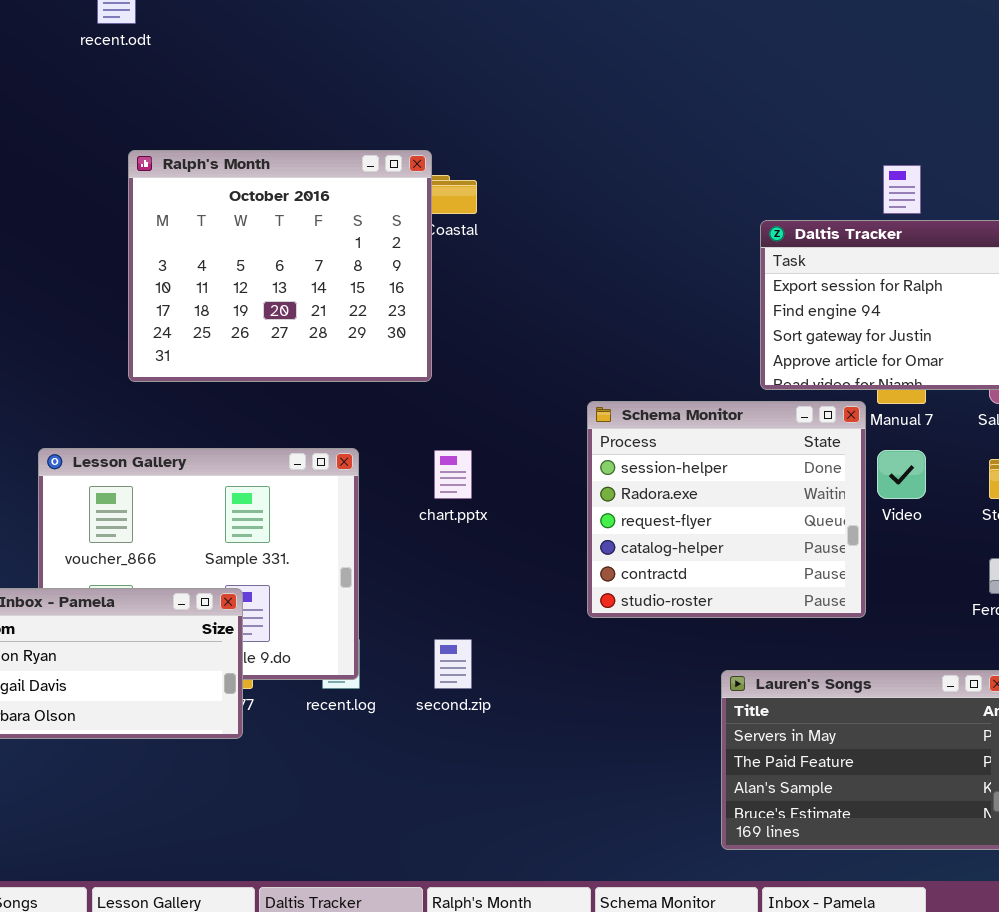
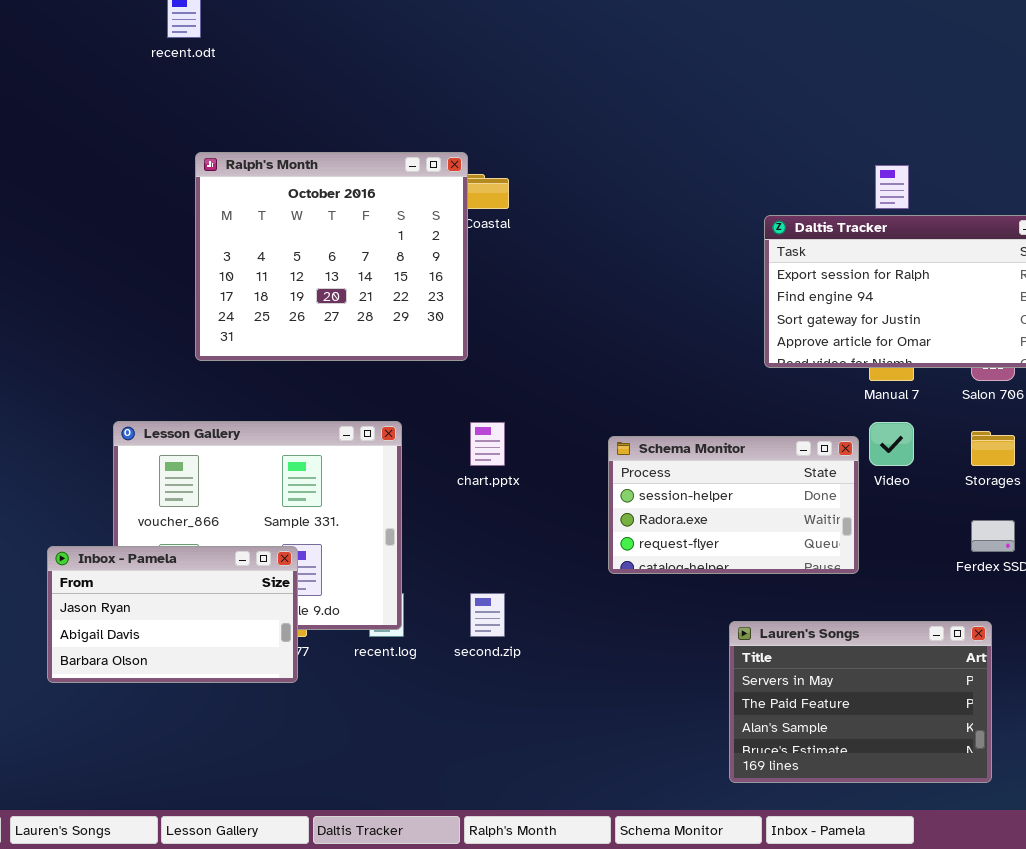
Schema Monitor: [587,401,866,618] -> [608,436,859,574], resized

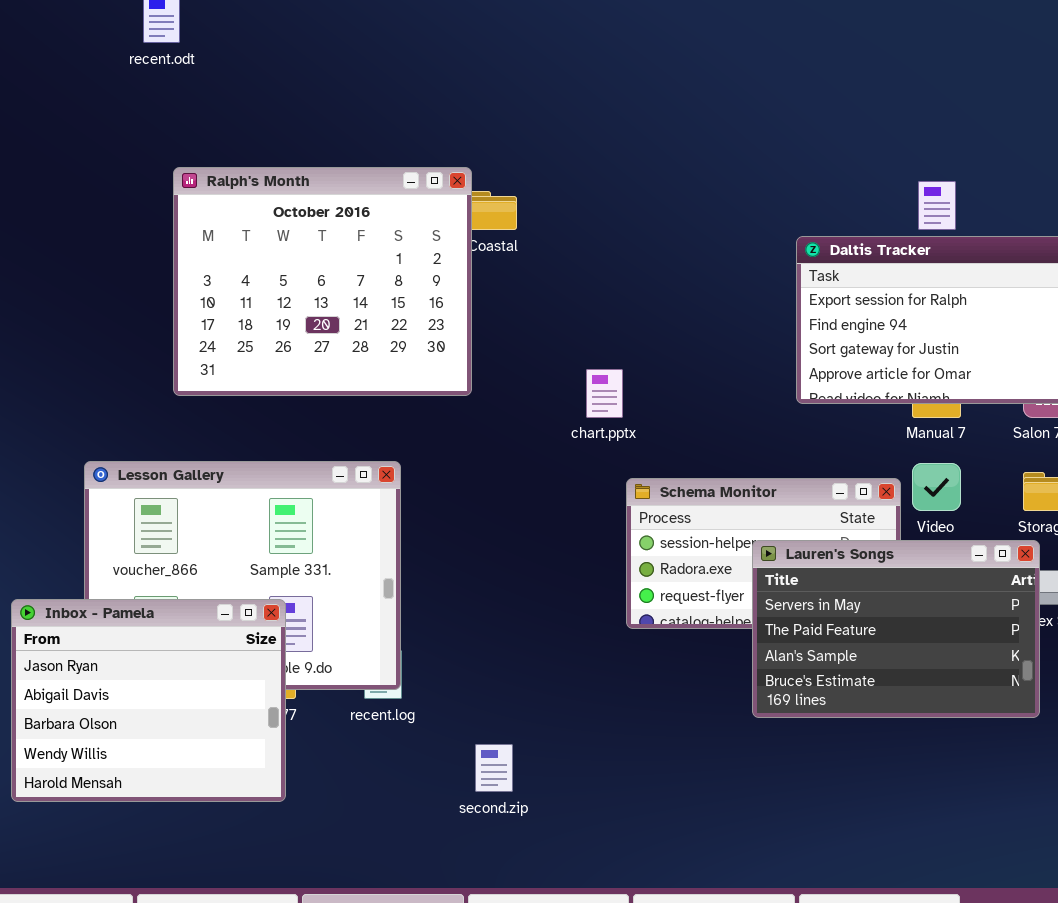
chart.pptx: [470,422,505,466] -> [586,369,623,418], moved
Inbox - Pamela: [47,546,298,683] -> [11,599,286,802], resized
second.zip: [470,593,505,637] -> [475,744,513,792], moved
Lauren's Songs: [729,621,992,783] -> [752,540,1040,718], moved

